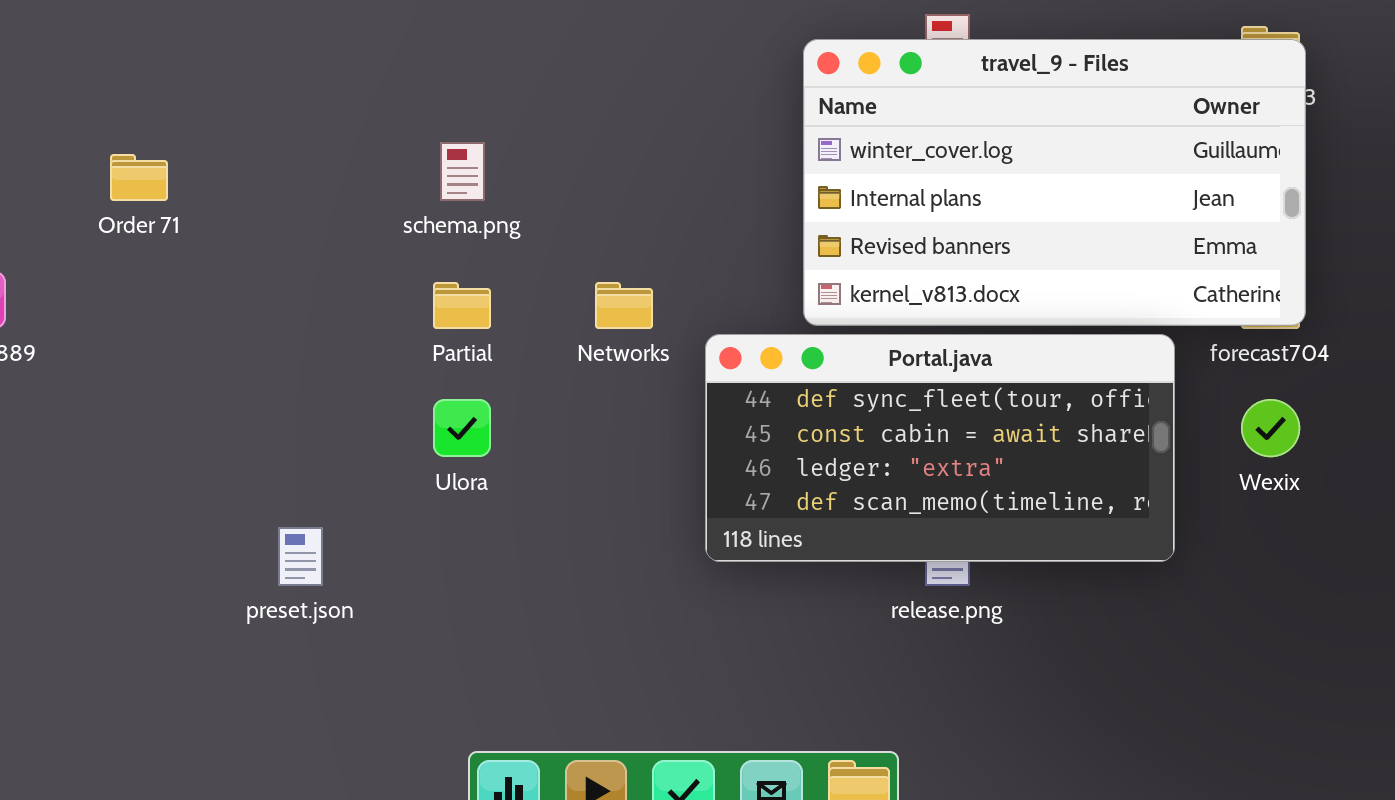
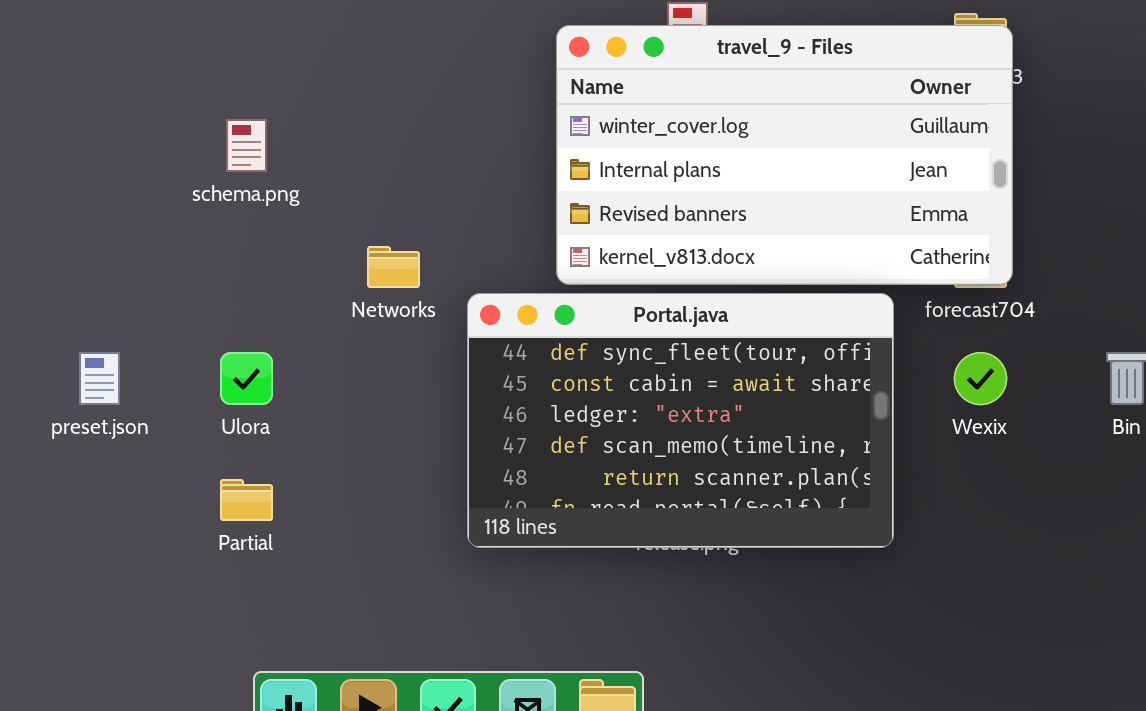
Partial: [433,282,491,329] -> [220,479,273,521], moved
Portal.java: [705,334,1175,562] -> [467,293,894,548], resized
preset.json: [278,527,323,586] -> [79,352,120,405], moved

